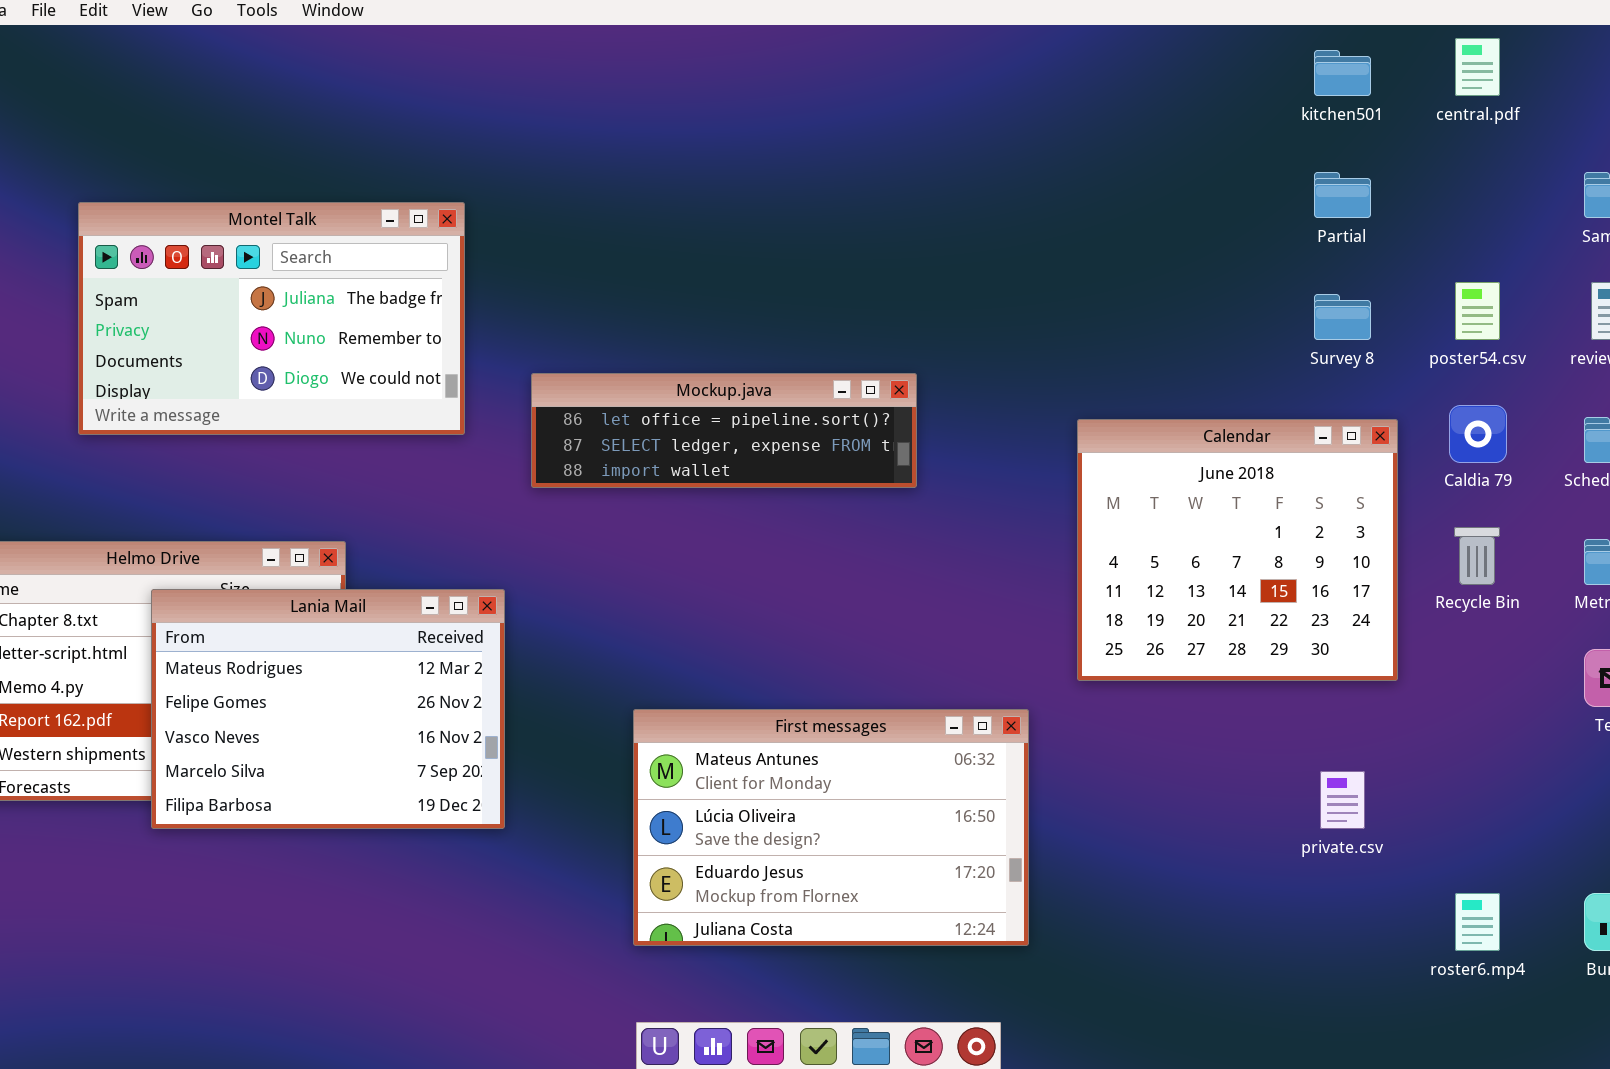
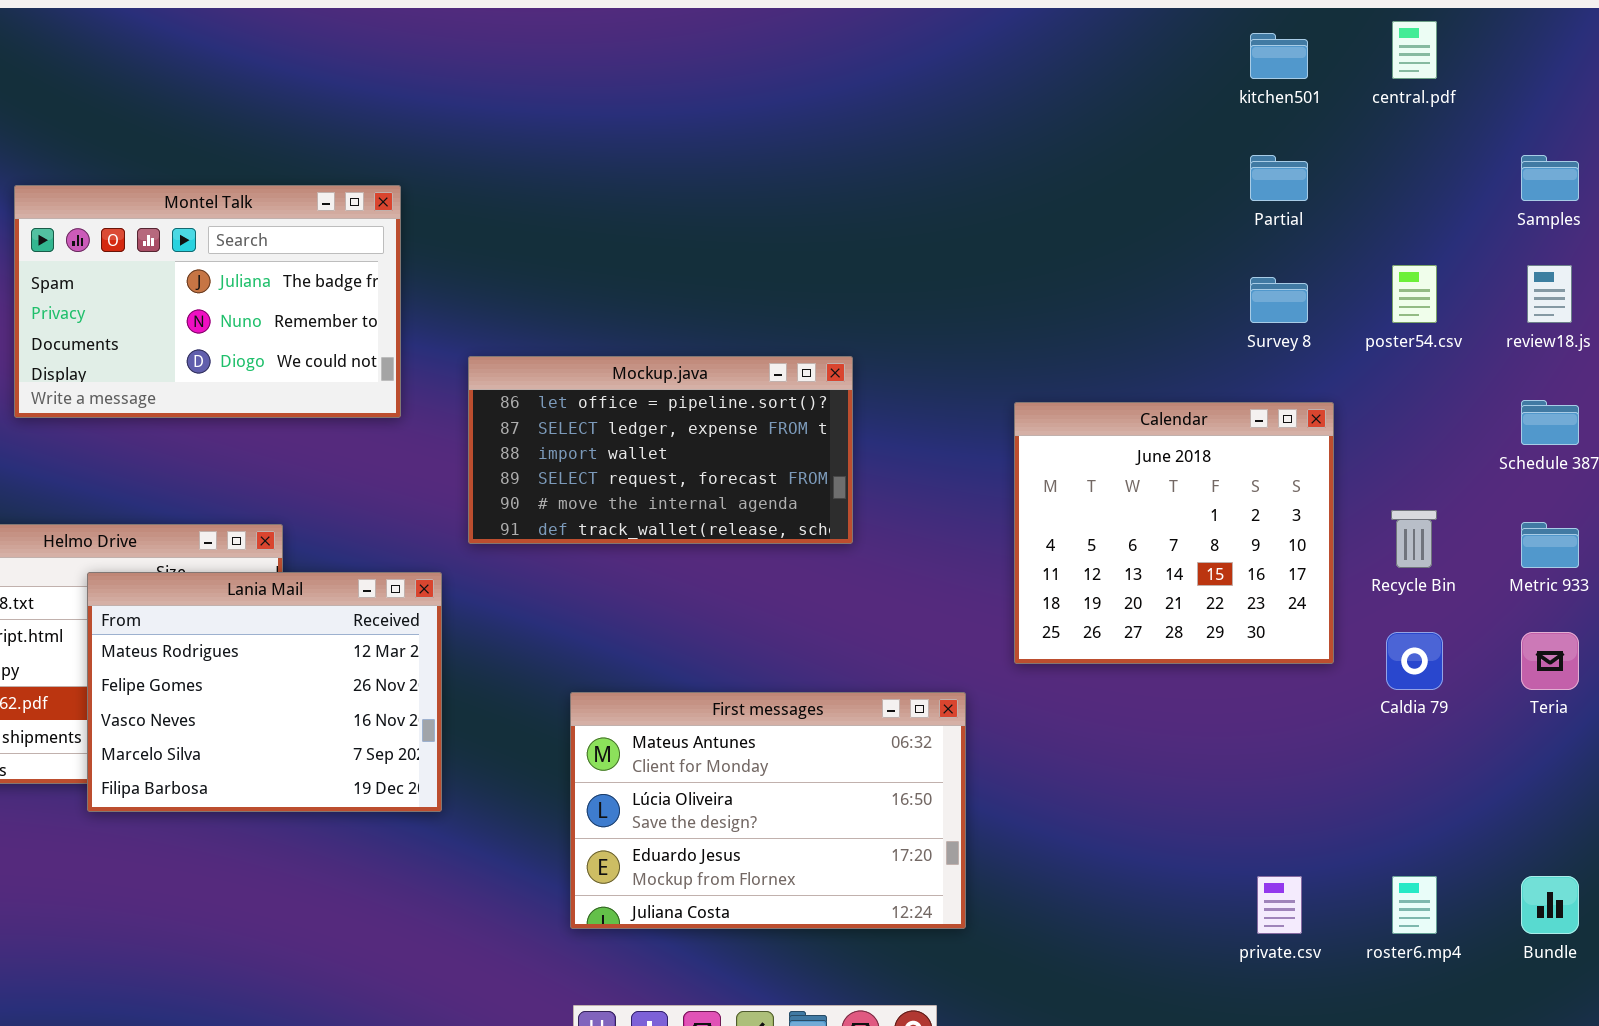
Mockup.java: [531,373,917,488] -> [468,356,853,544], resized
Caldia 79: [1449,405,1507,463] -> [1386,632,1443,690], moved
private.csv: [1320,771,1365,829] -> [1257,876,1302,934], moved

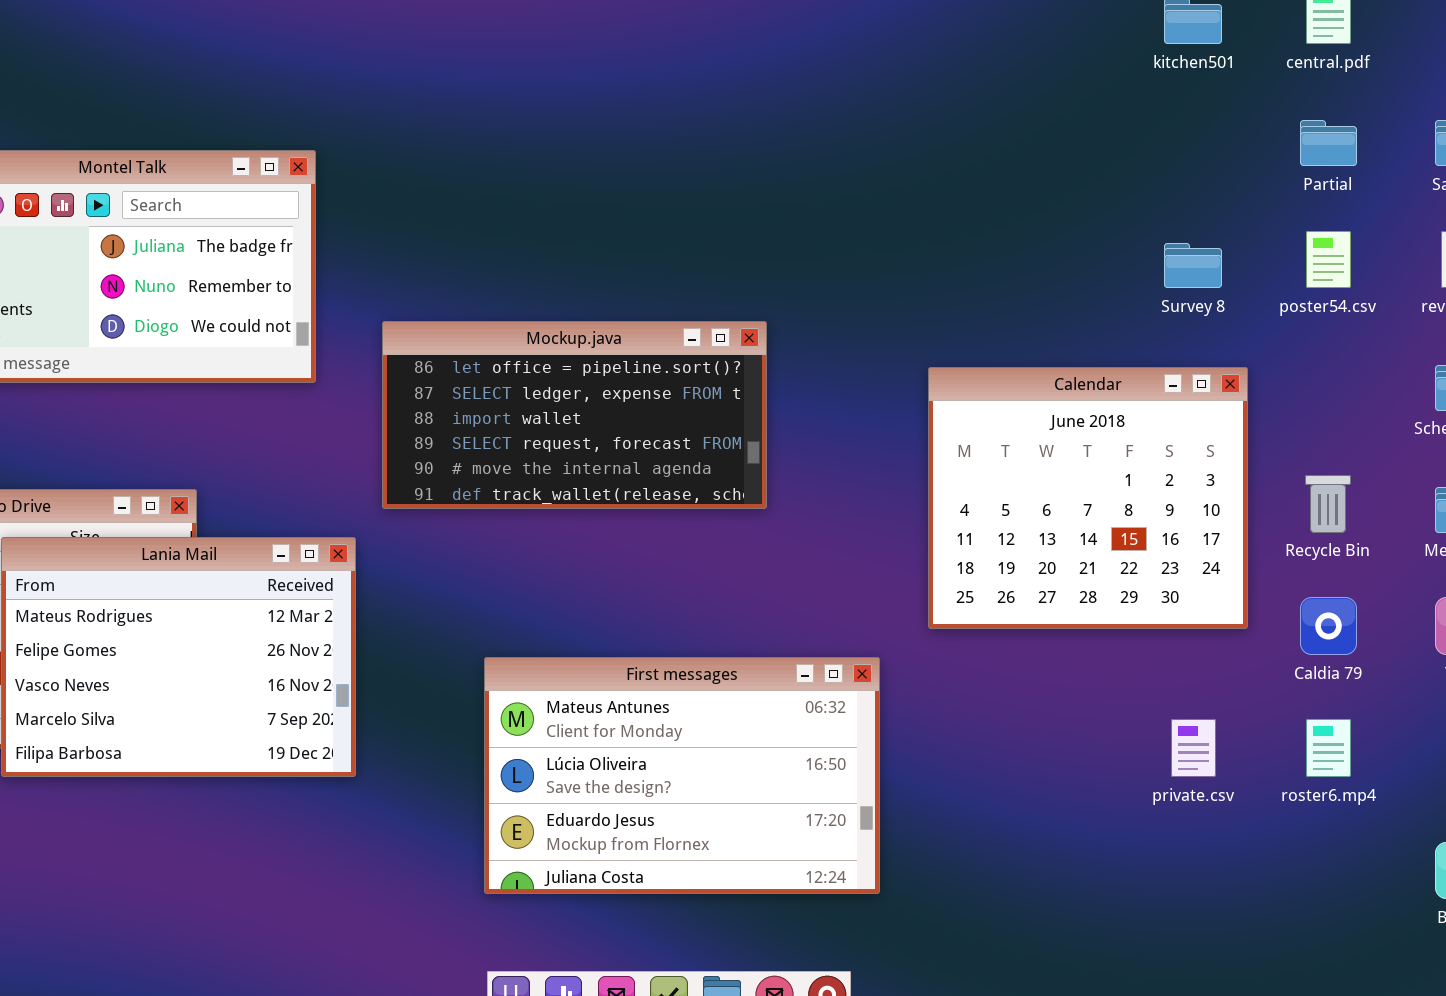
Partial: [1250,155,1308,201] -> [1300,120,1357,166], moved
private.csv: [1257,876,1302,934] -> [1171,719,1216,777], moved
roster6.mp4: [1392,876,1437,934] -> [1306,719,1351,777], moved

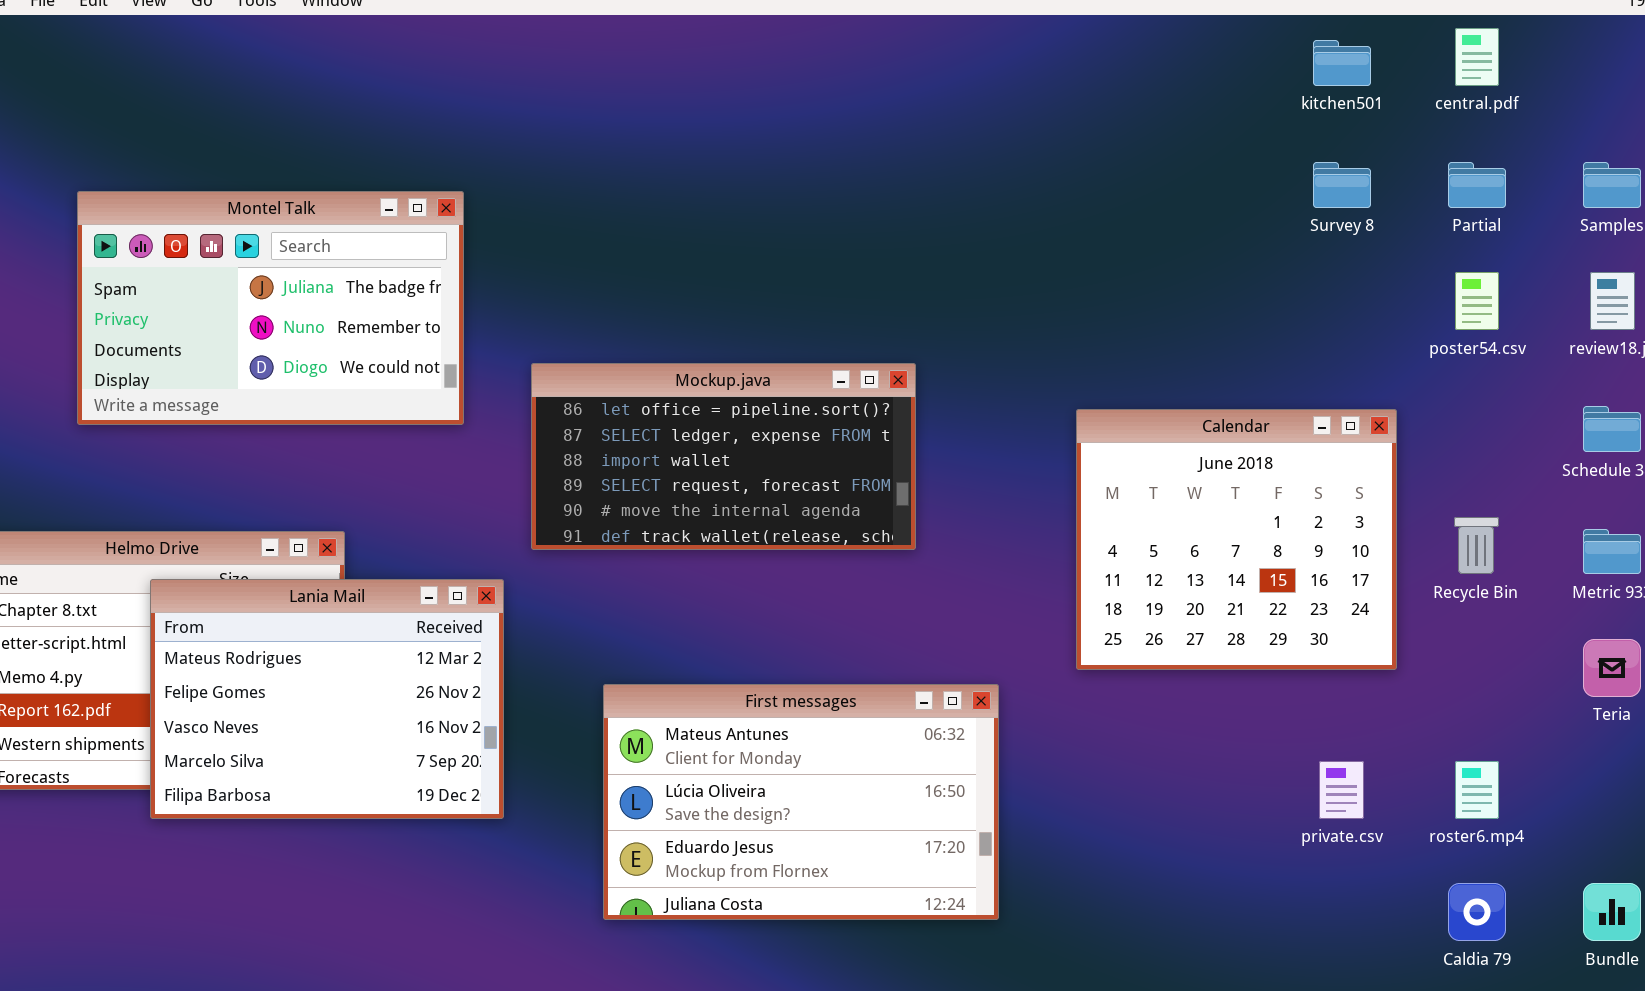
Survey 8: [1164,243,1222,288] -> [1313,162,1371,208], moved
Caldia 79: [1300,597,1357,655] -> [1448,883,1506,941], moved
First messages: [484,657,880,894] -> [603,684,999,920], moved

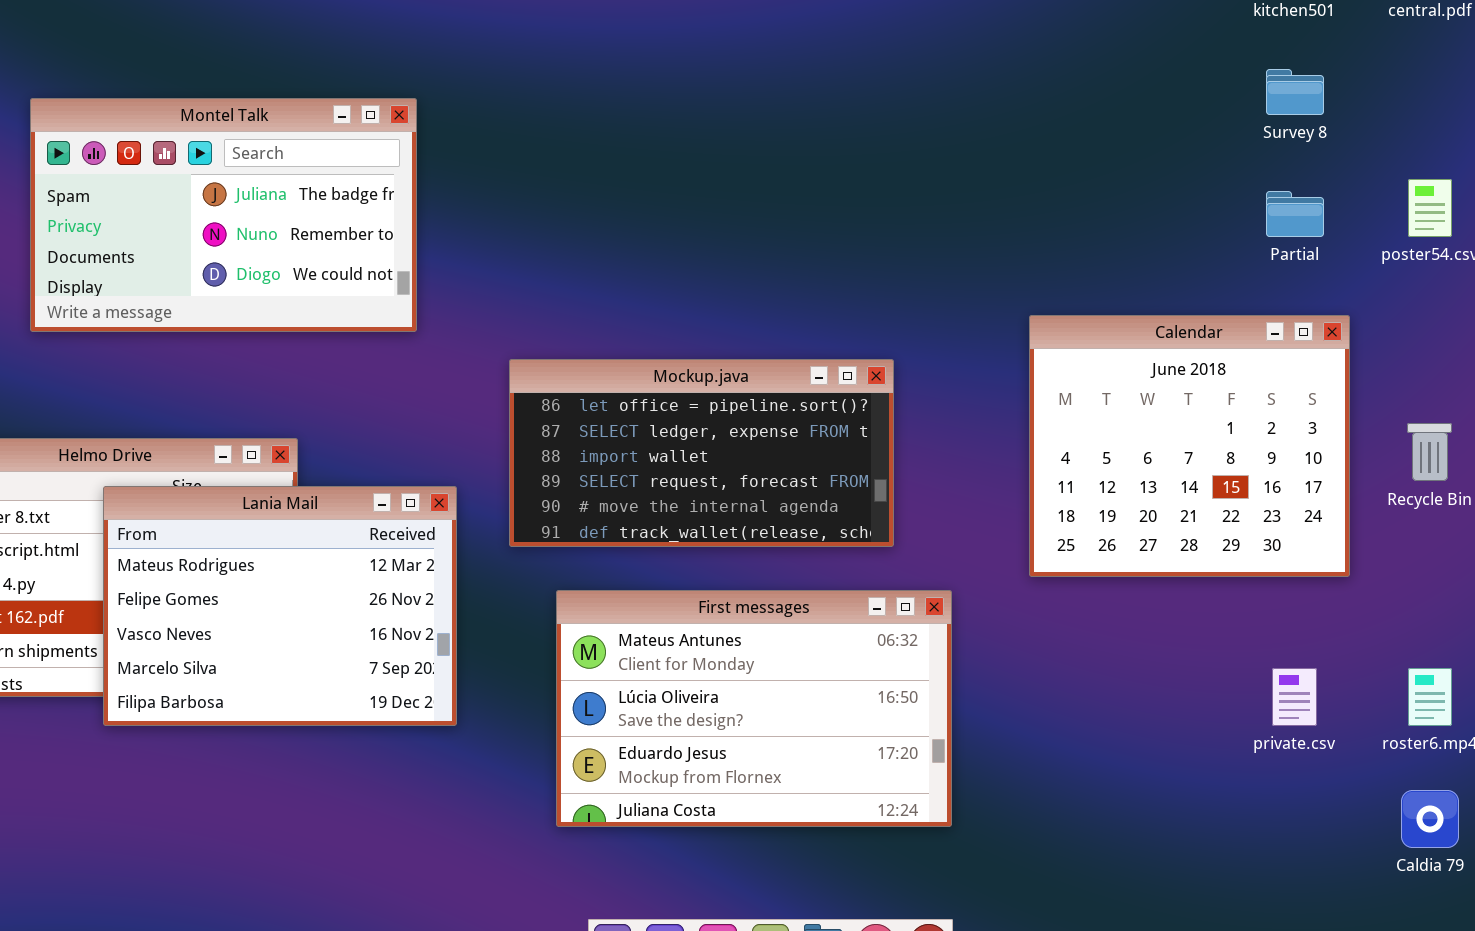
Partial: [1448,162,1506,208] -> [1266,191,1324,237], moved
Mockup.java: [531,363,916,550] -> [509,359,894,547], moved

